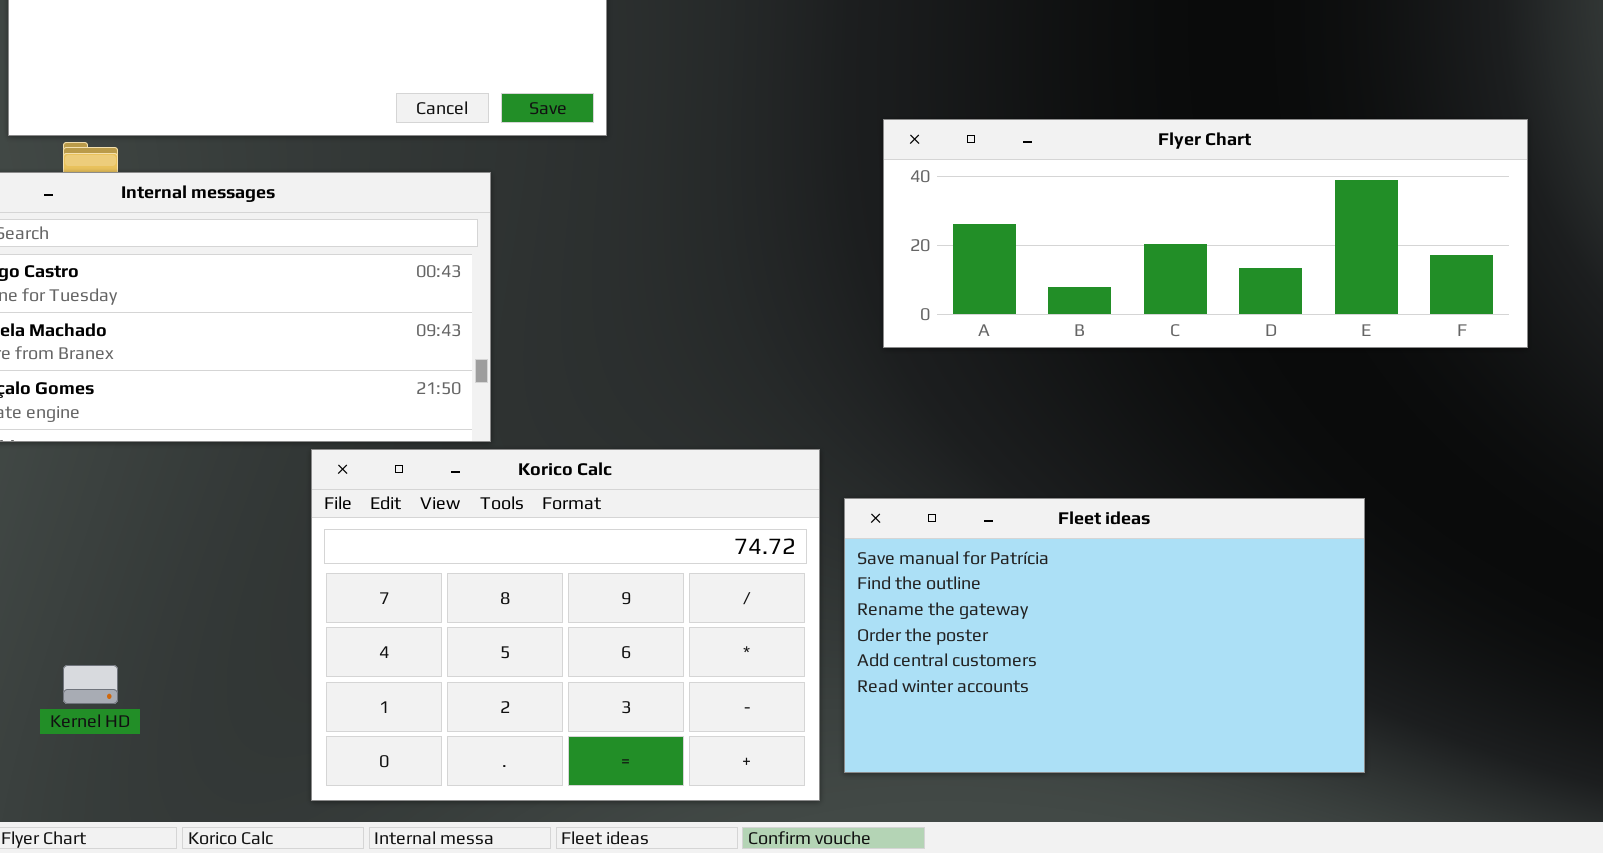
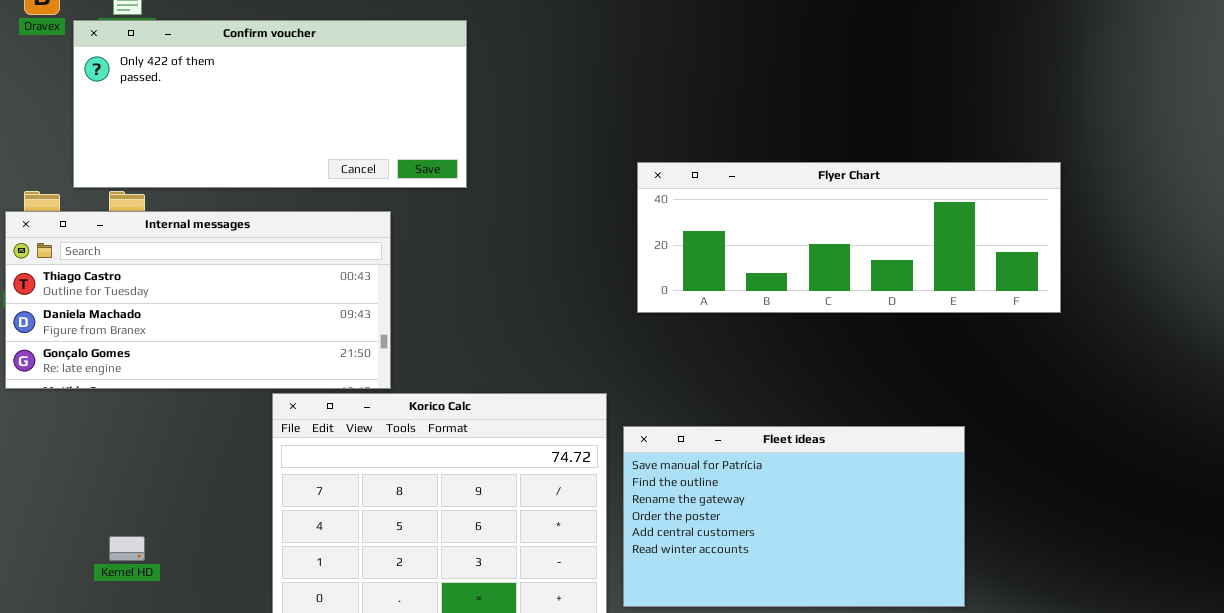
Flyer Chart: [883,119,1528,348] -> [637,162,1061,313], moved

